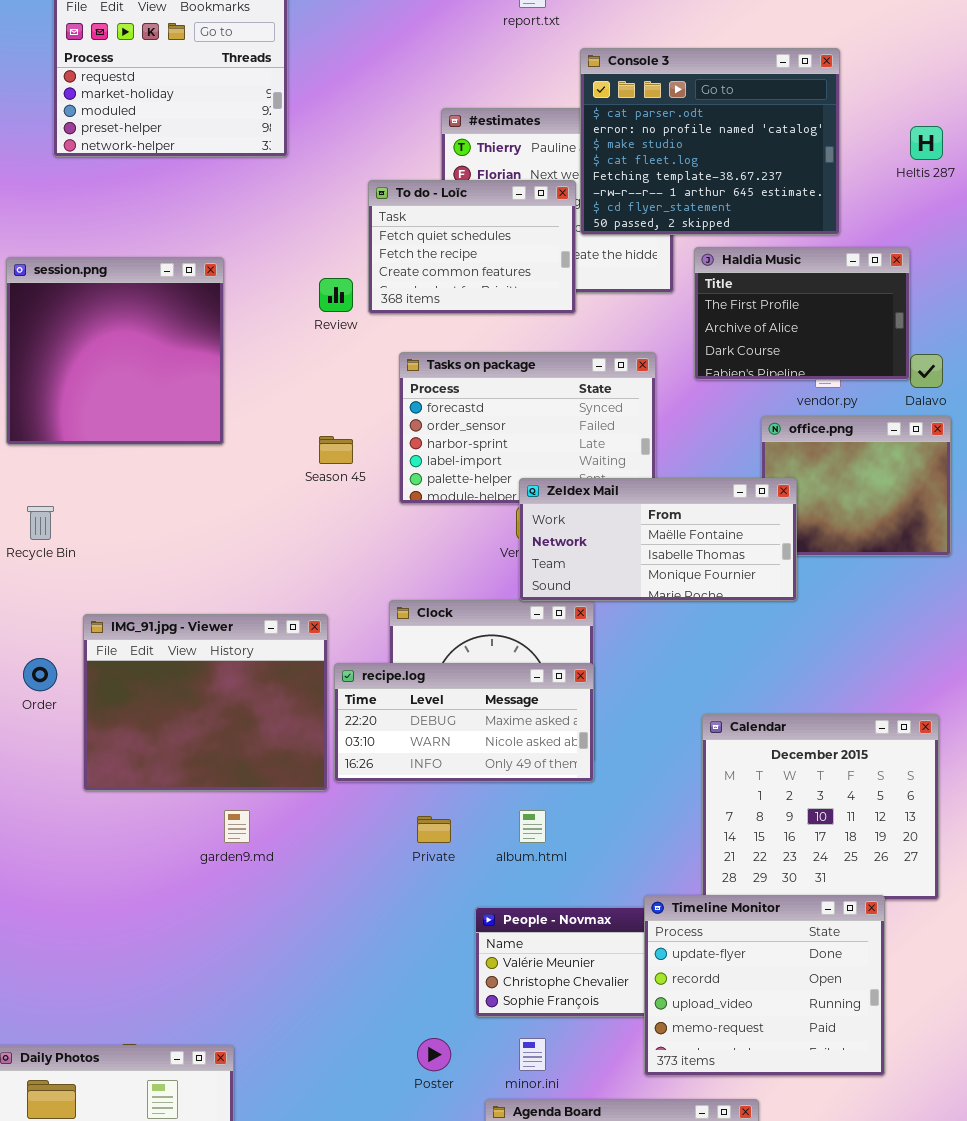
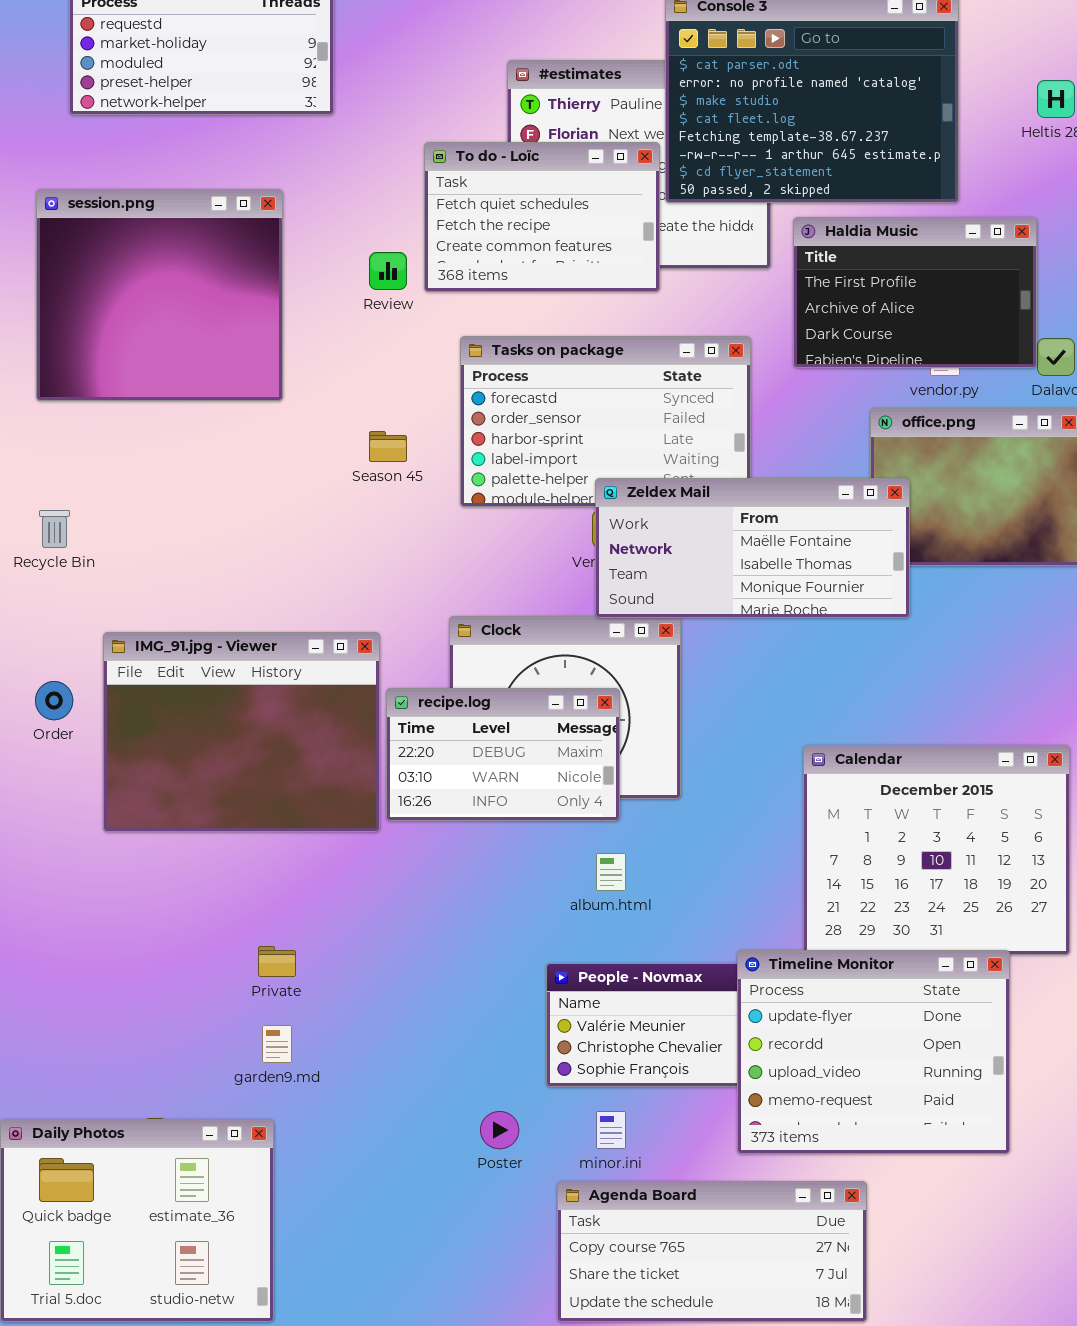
session.png: [6,257,224,445] -> [36,189,283,401], moved
recipe.log: [334,663,594,782] -> [386,688,620,821], resized
garden9.md: [224,810,250,843] -> [262,1025,292,1063], moved
Private: [417,816,451,843] -> [258,946,296,977], moved

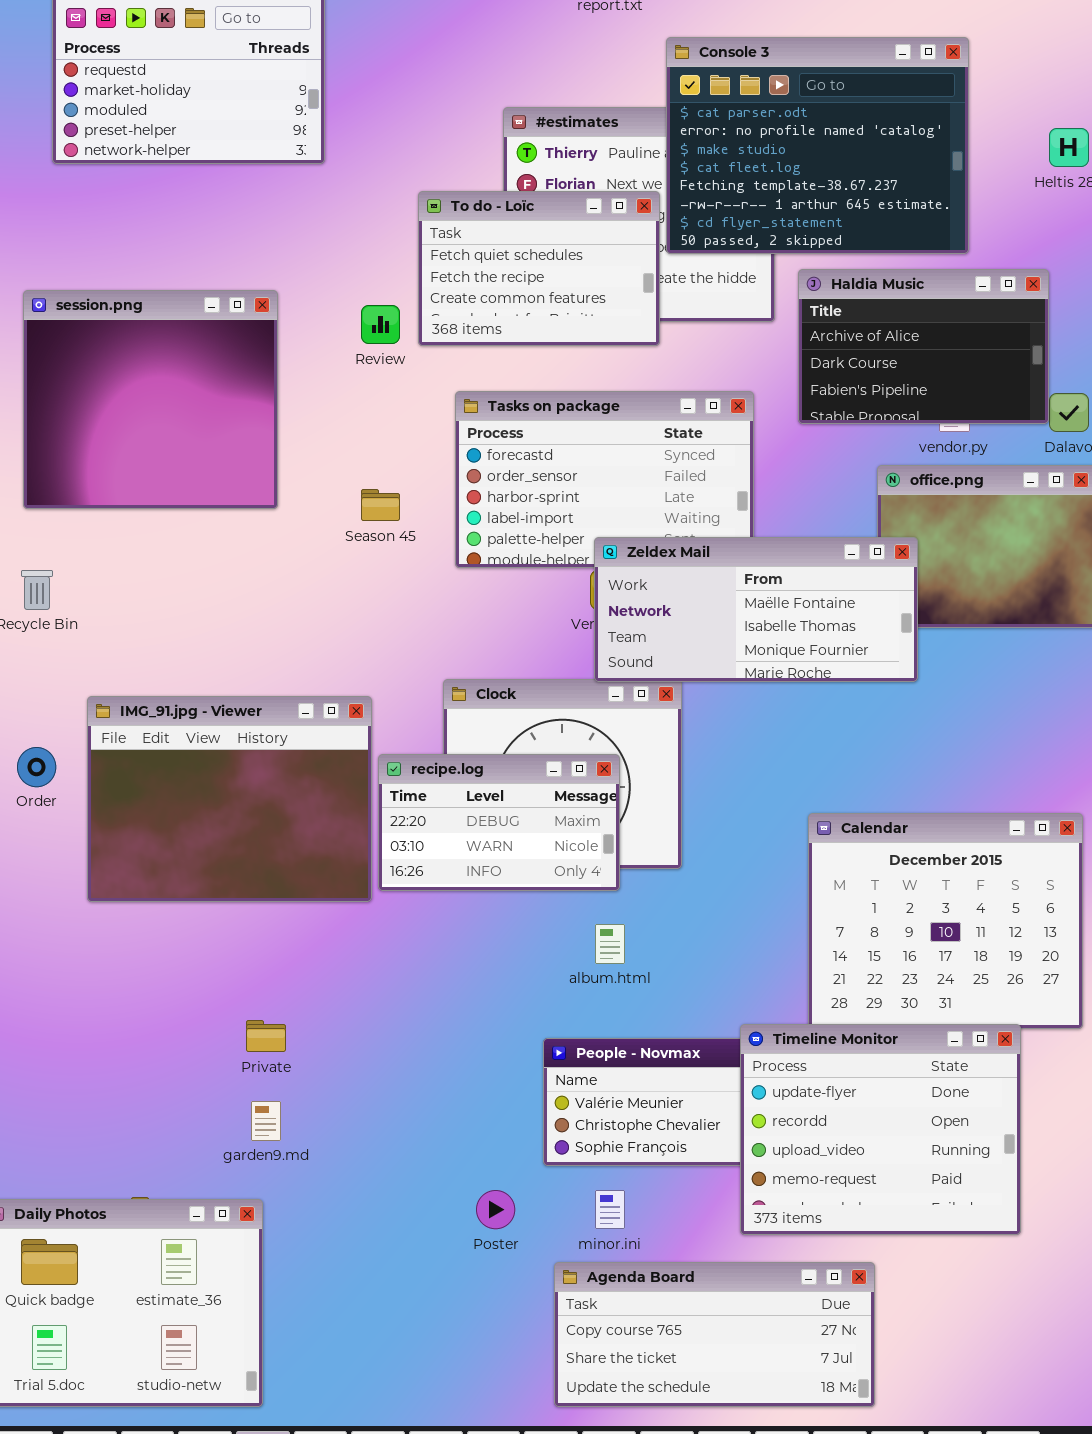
session.png: [36,189,283,401] -> [23,290,278,509], moved
Haldia Music: [793,217,1037,368] -> [798,269,1049,424], scrolled down 1 row

